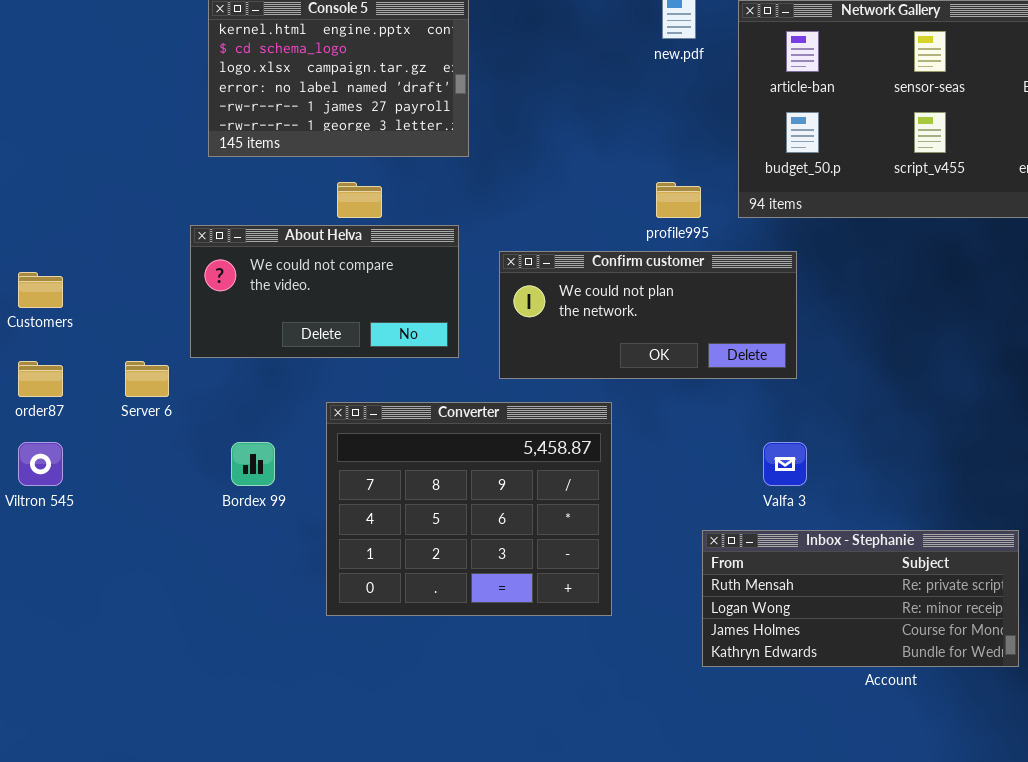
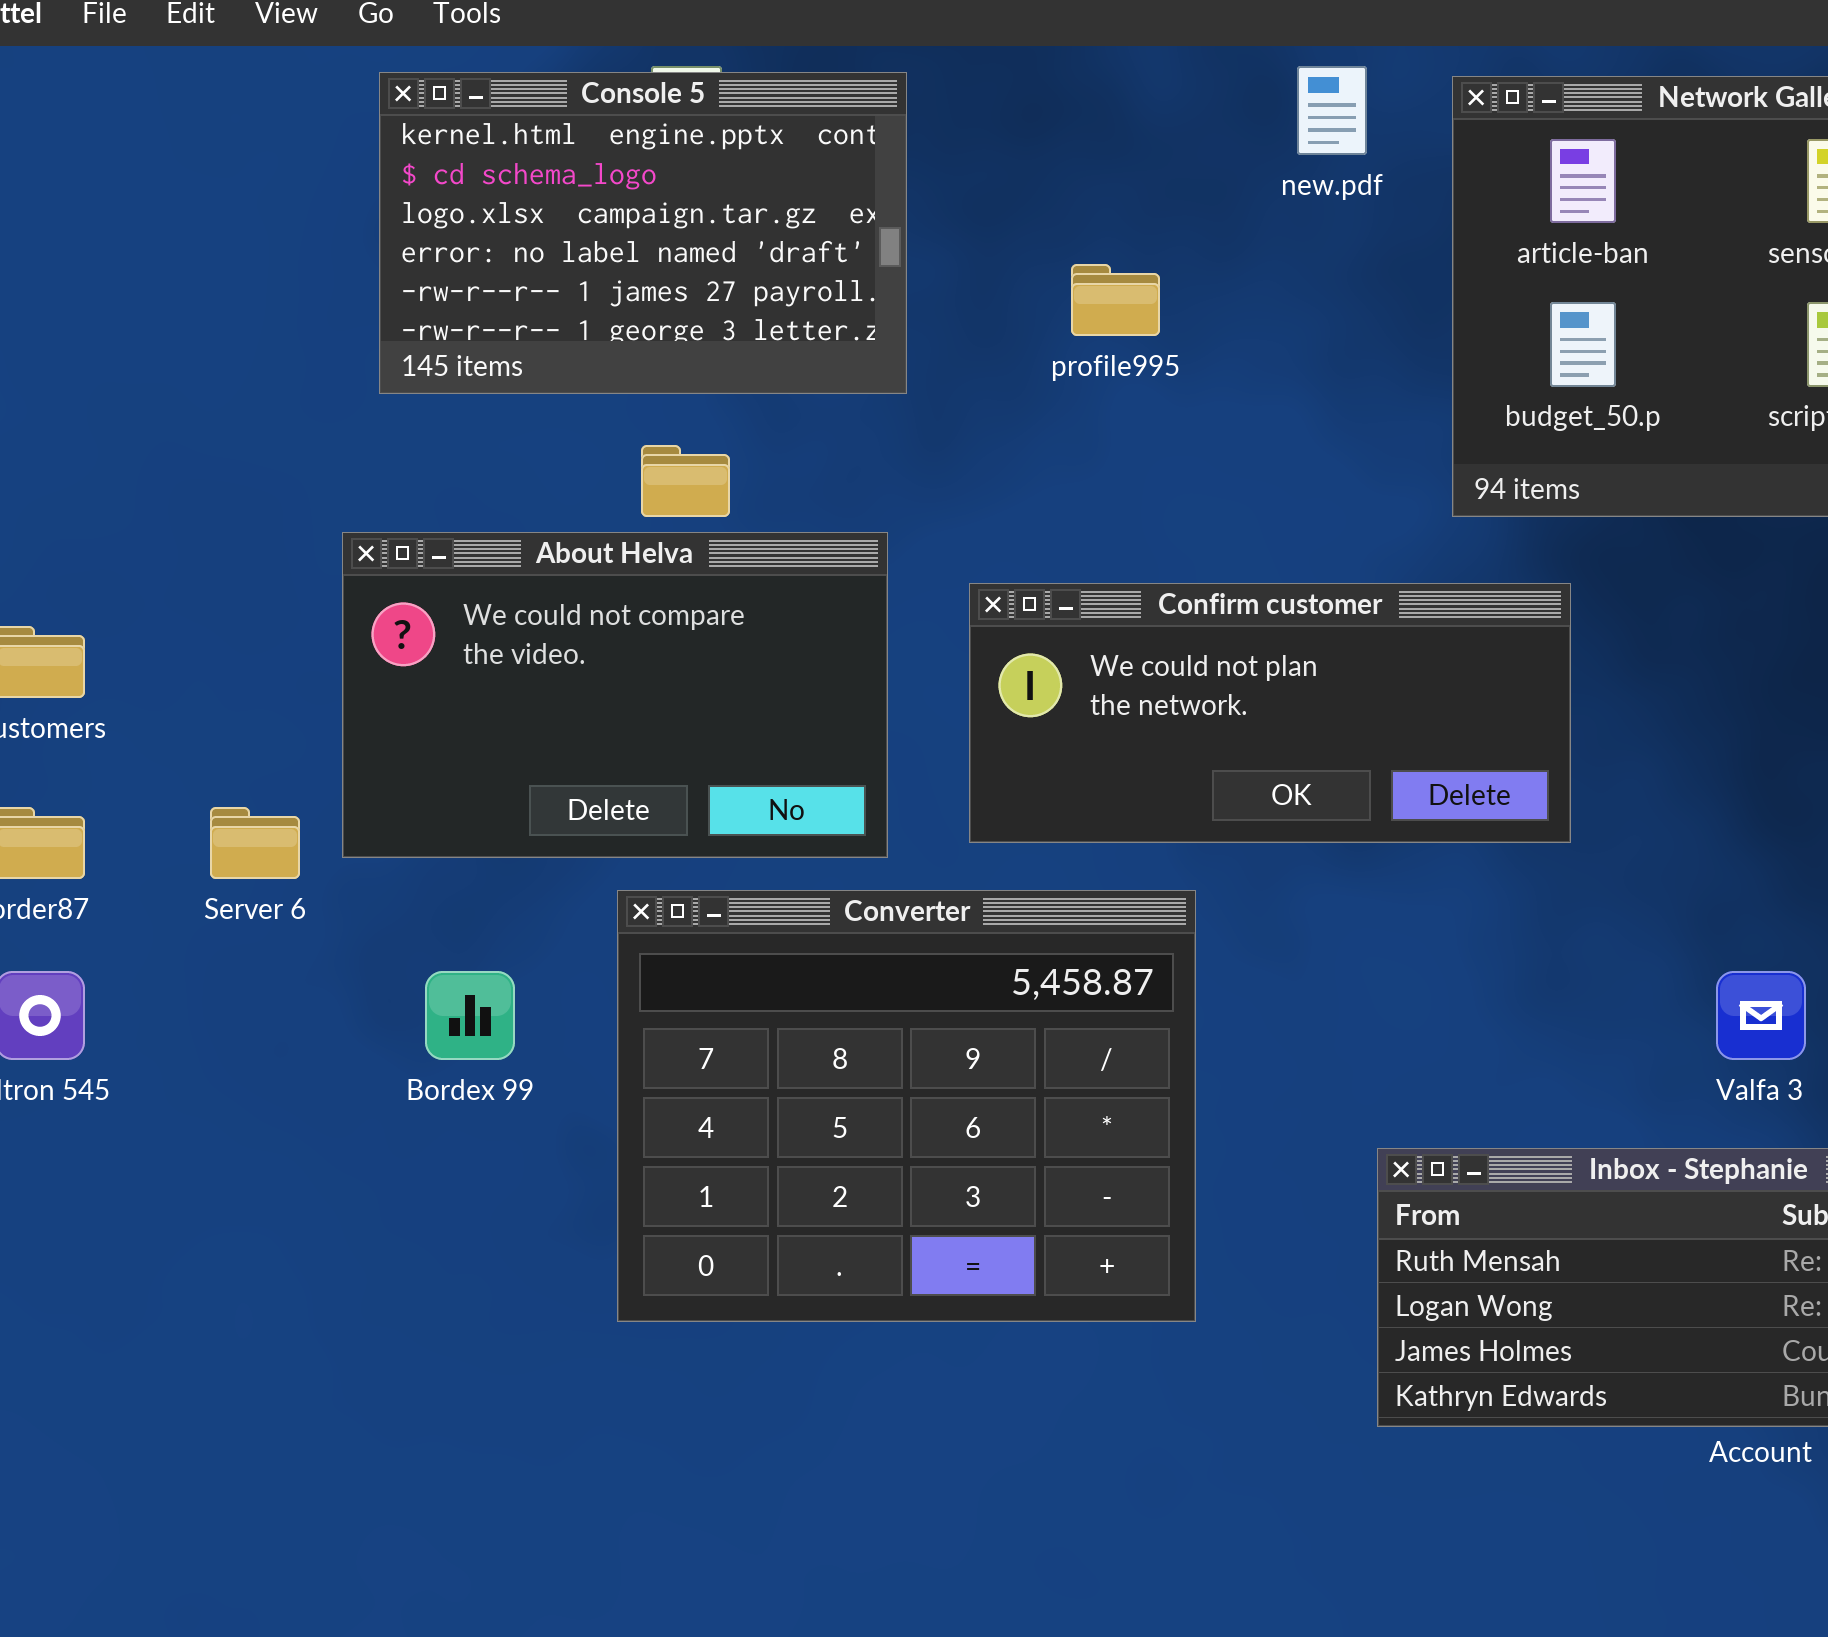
profile995: [656,182,701,218] -> [1071,264,1160,336], moved
About Helva: [190,225,459,358] -> [342,532,888,858], resized
Valfa 3: [763,442,807,486] -> [1716,971,1806,1060], moved

